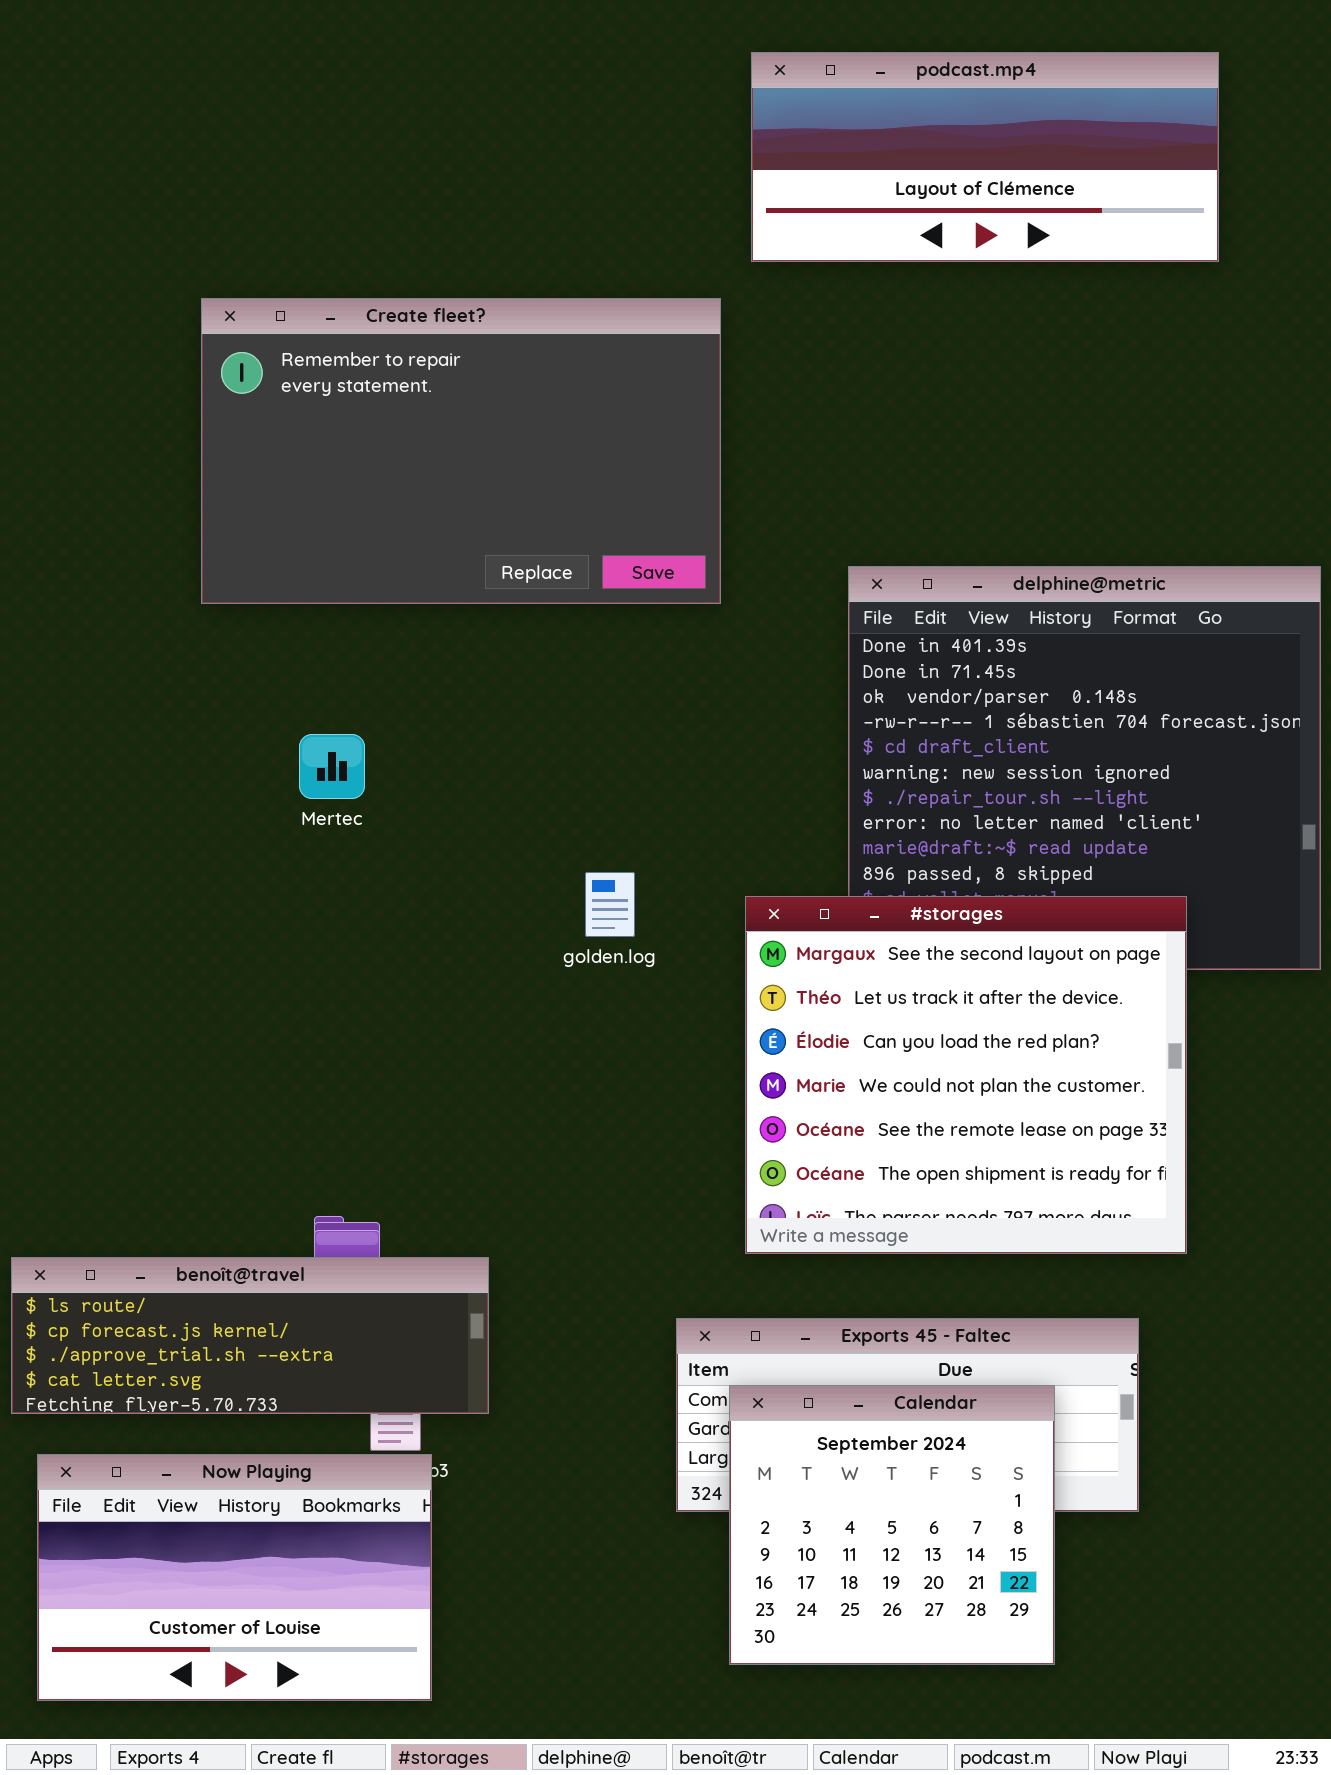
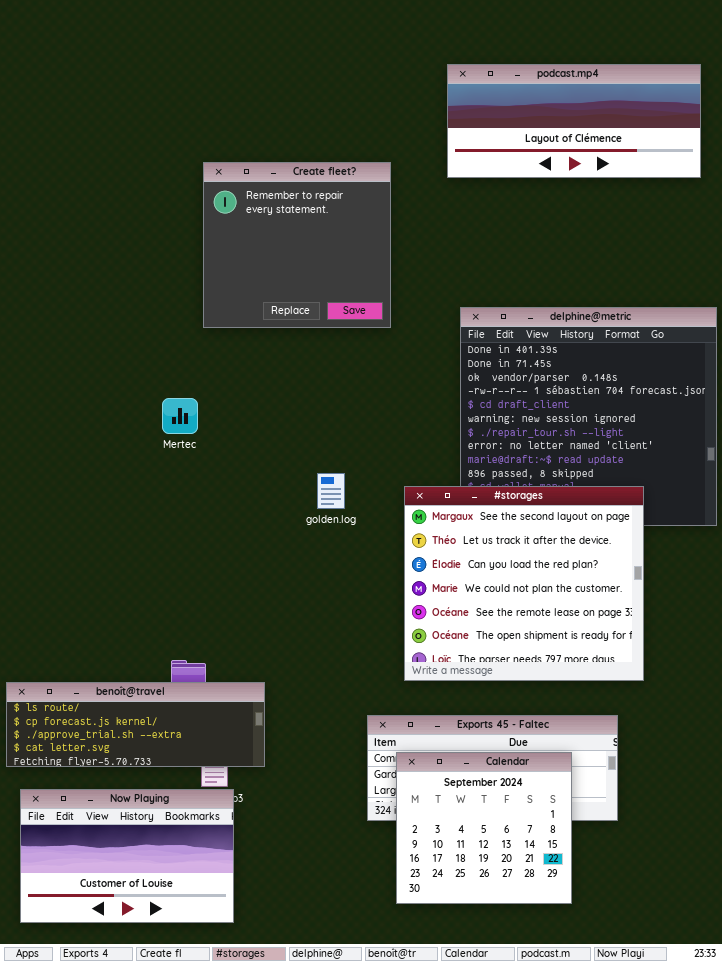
podcast.mp4: [751,52,1219,262] -> [447,64,701,178], moved
Create fleet?: [201,298,721,604] -> [203,162,391,328], resized

